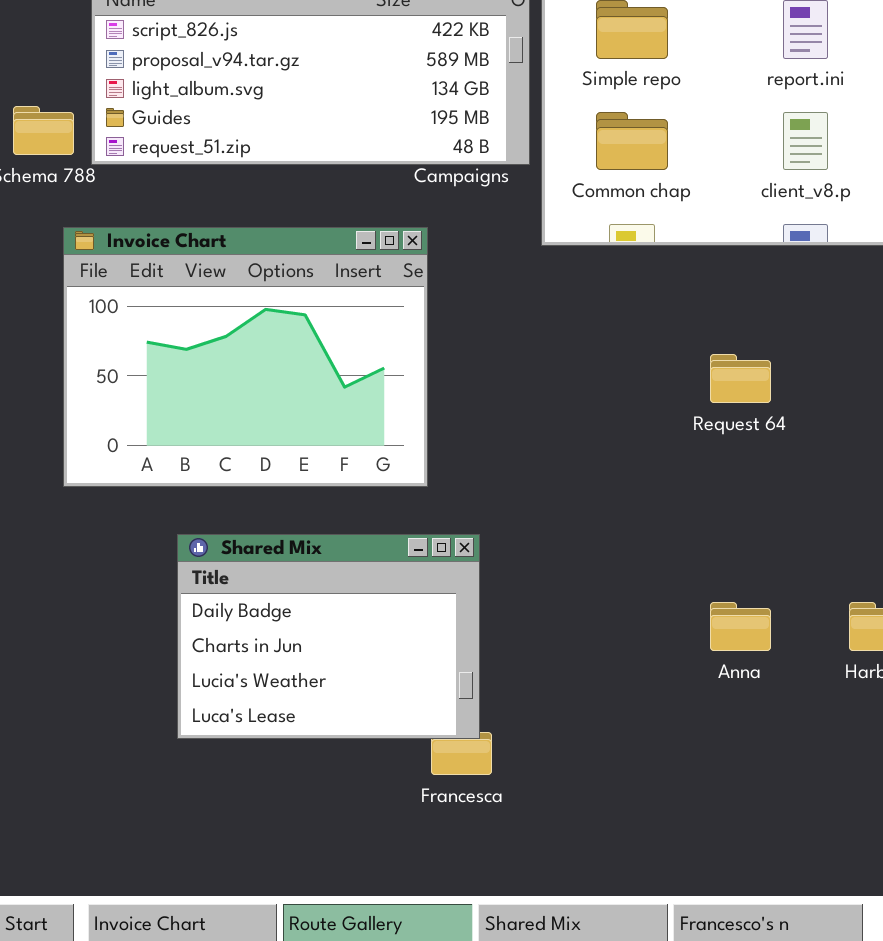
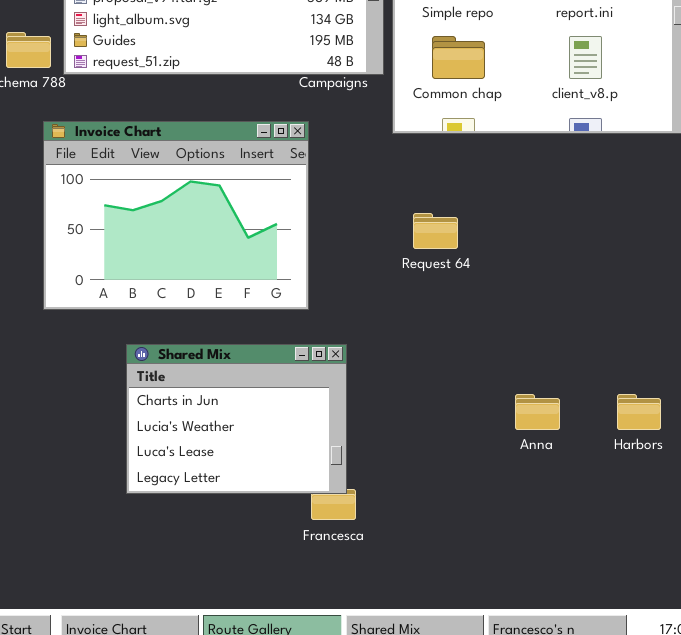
Request 64: [710,354,771,403] -> [413,213,458,249], moved
Shared Mix: [177,534,480,739] -> [126,344,347,494], scrolled down 1 row

